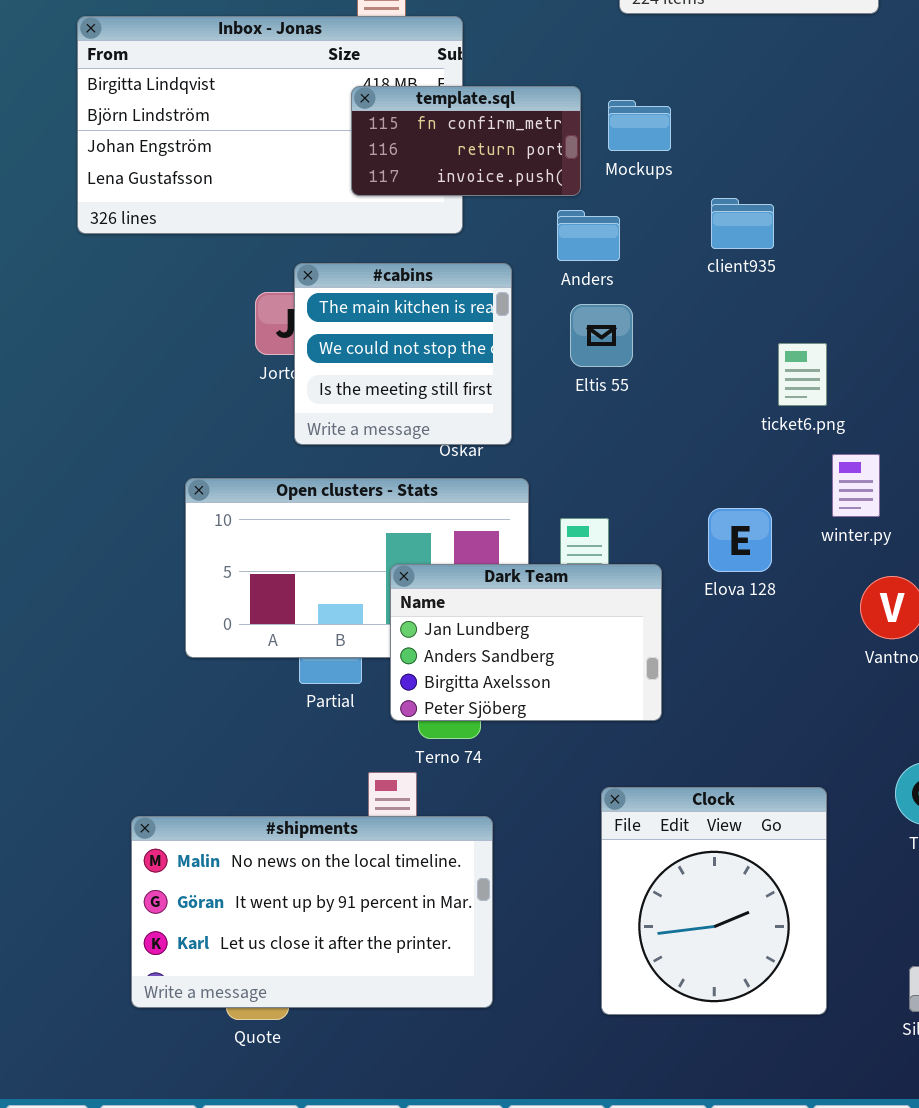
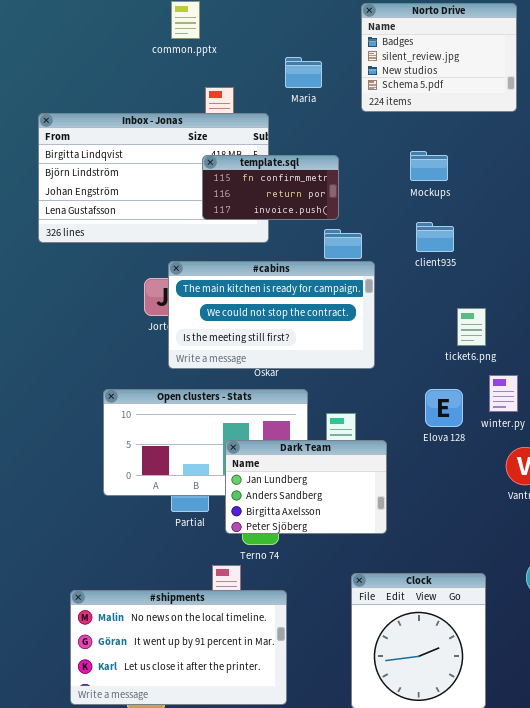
Mockups: [608,100,671,151] -> [410,151,448,181], moved
#cabins: [294,263,512,445] -> [168,261,375,369], resized
Elova 128: [708,508,772,572] -> [425,389,463,427], moved

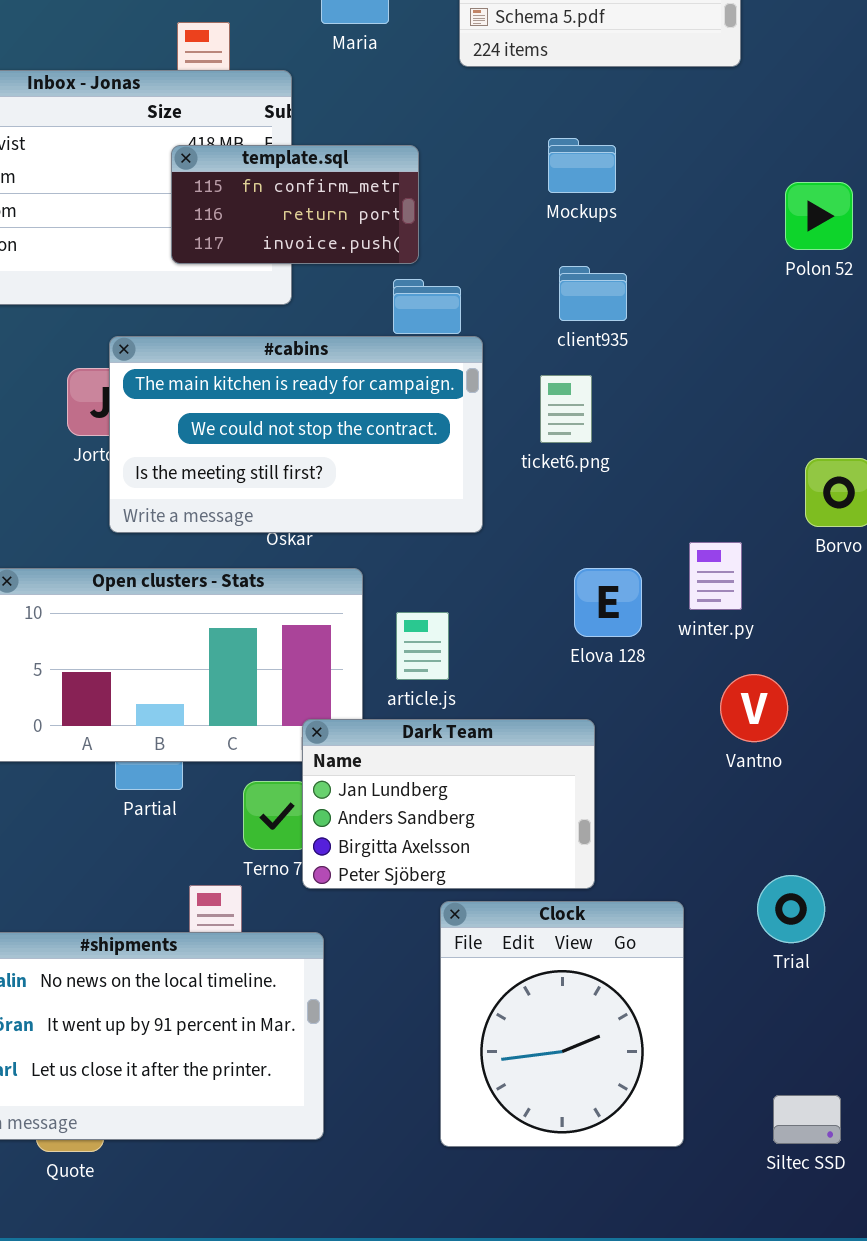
ticket6.png: [457,308,486,346] -> [540,375,592,443], moved
Dark Team: [225,440,387,534] -> [302,719,595,889], moved

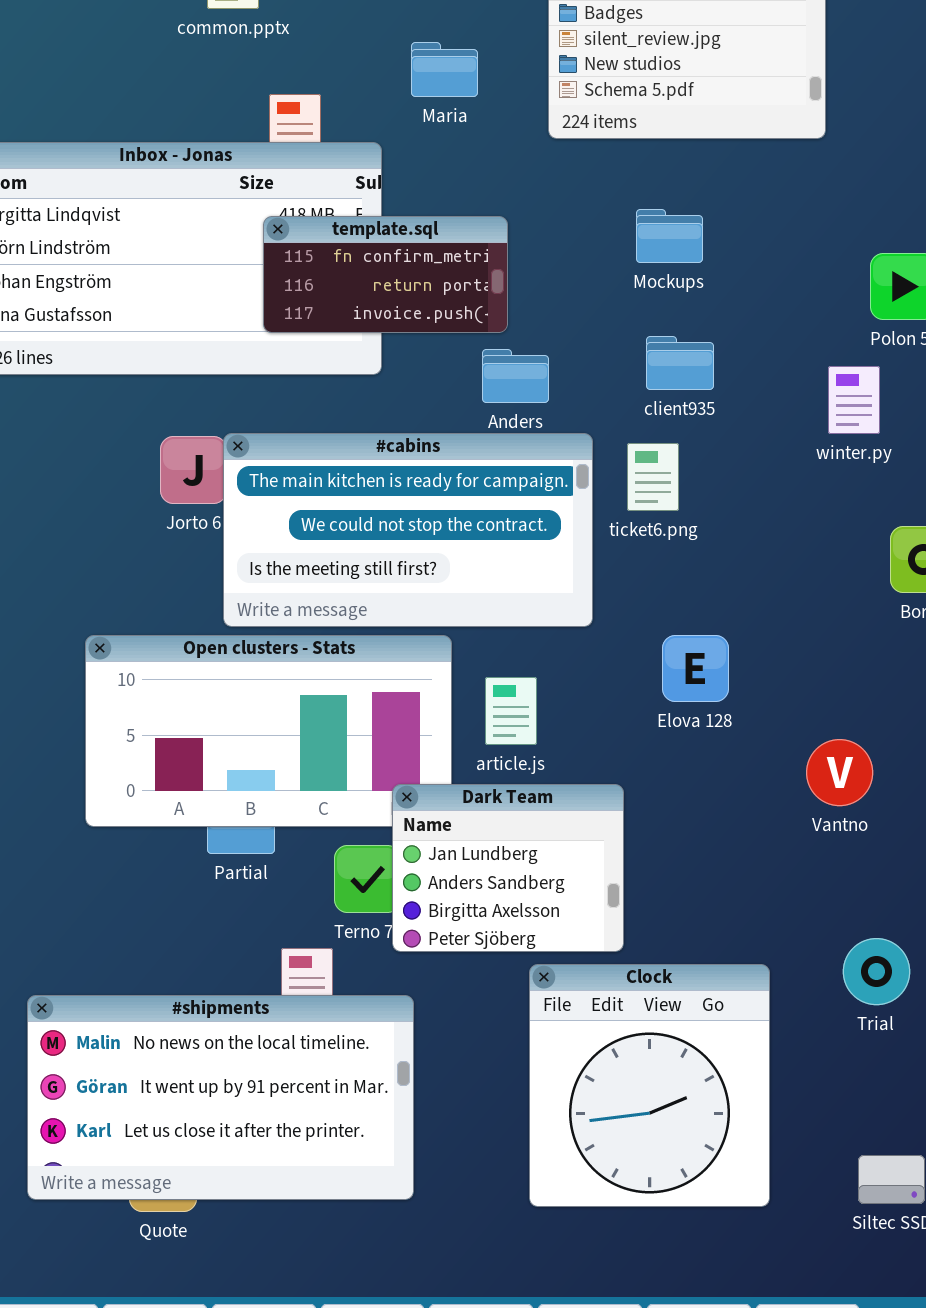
#cabins: [109,336,483,533] -> [223,433,593,627], moved
winter.py: [689,542,742,610] -> [828,366,880,434], moved
Dark Team: [302,719,595,889] -> [392,784,624,952], resized

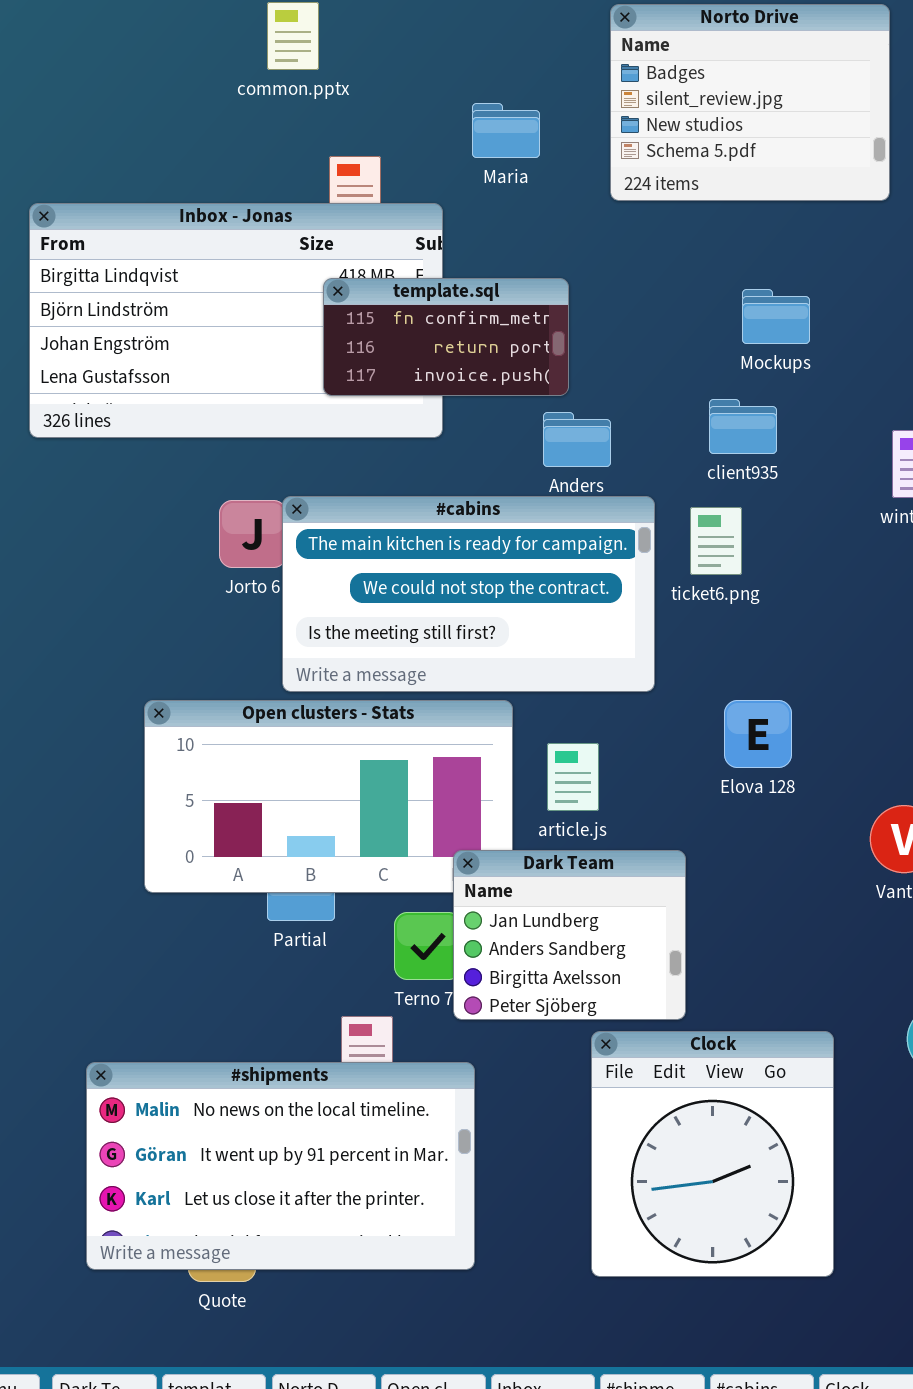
Mockups: [636,209,703,263] -> [742,289,810,344], moved

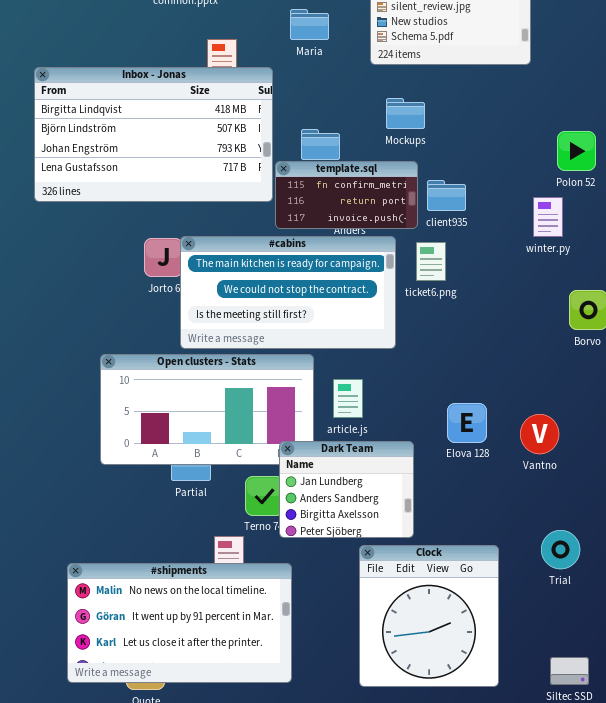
template.sql: [323,278,569,396] -> [275,161,418,229], moved
Mockups: [742,289,810,344] -> [386,98,425,129], moved
Elova 128: [724,700,792,768] -> [447,403,487,443], moved

